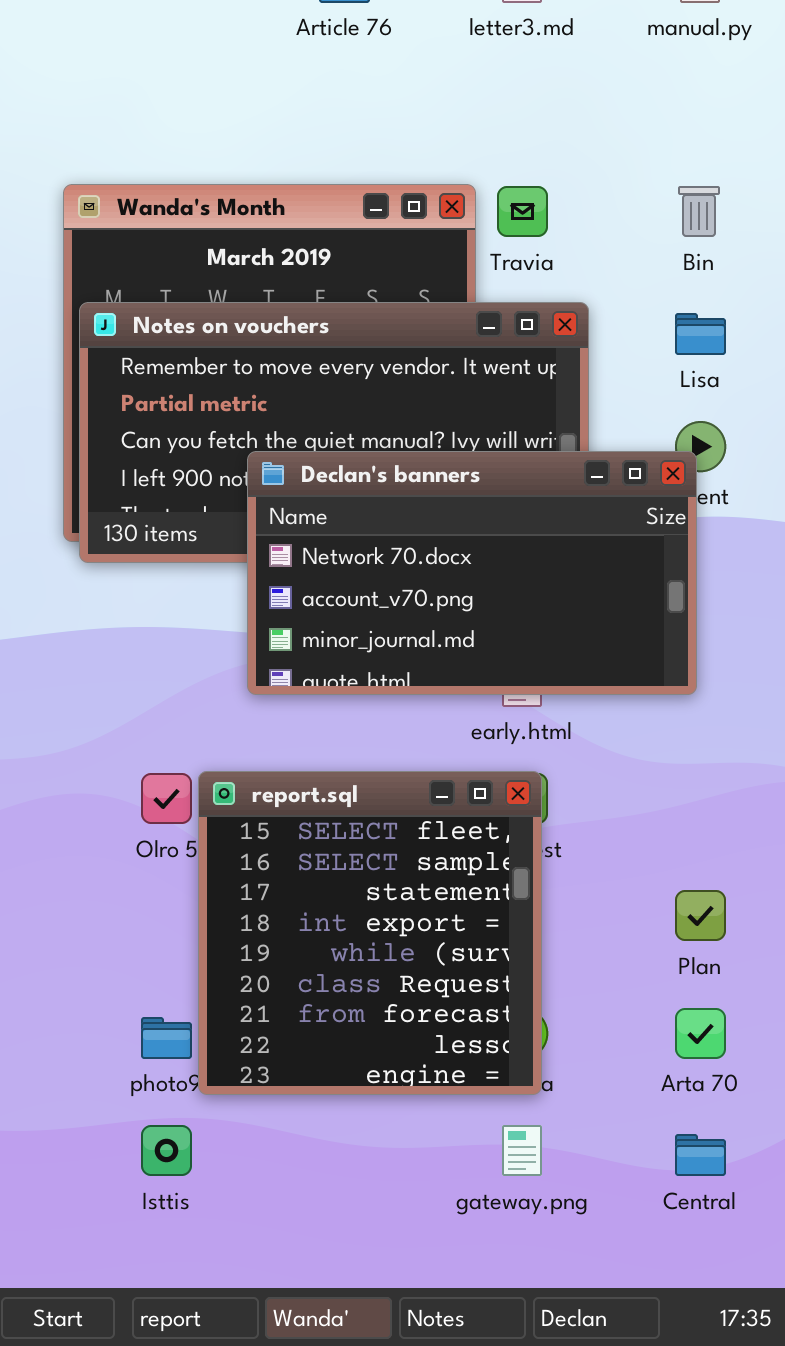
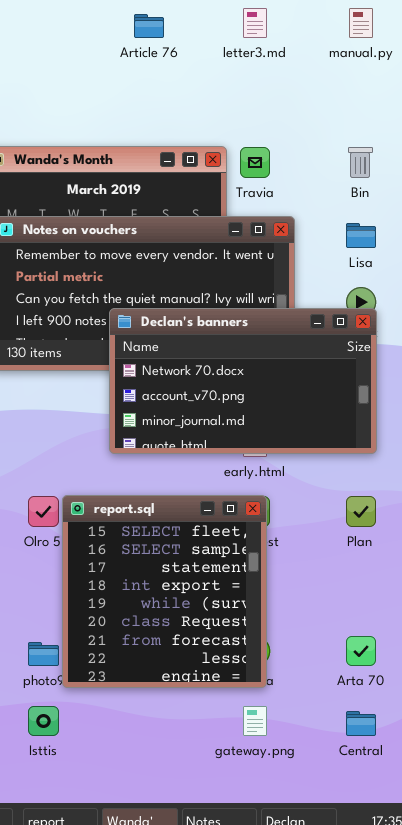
Declan's banners: [247,451,697,695] -> [109,308,377,454], moved
Plan: [675,890,726,941] -> [346,496,376,527], moved

